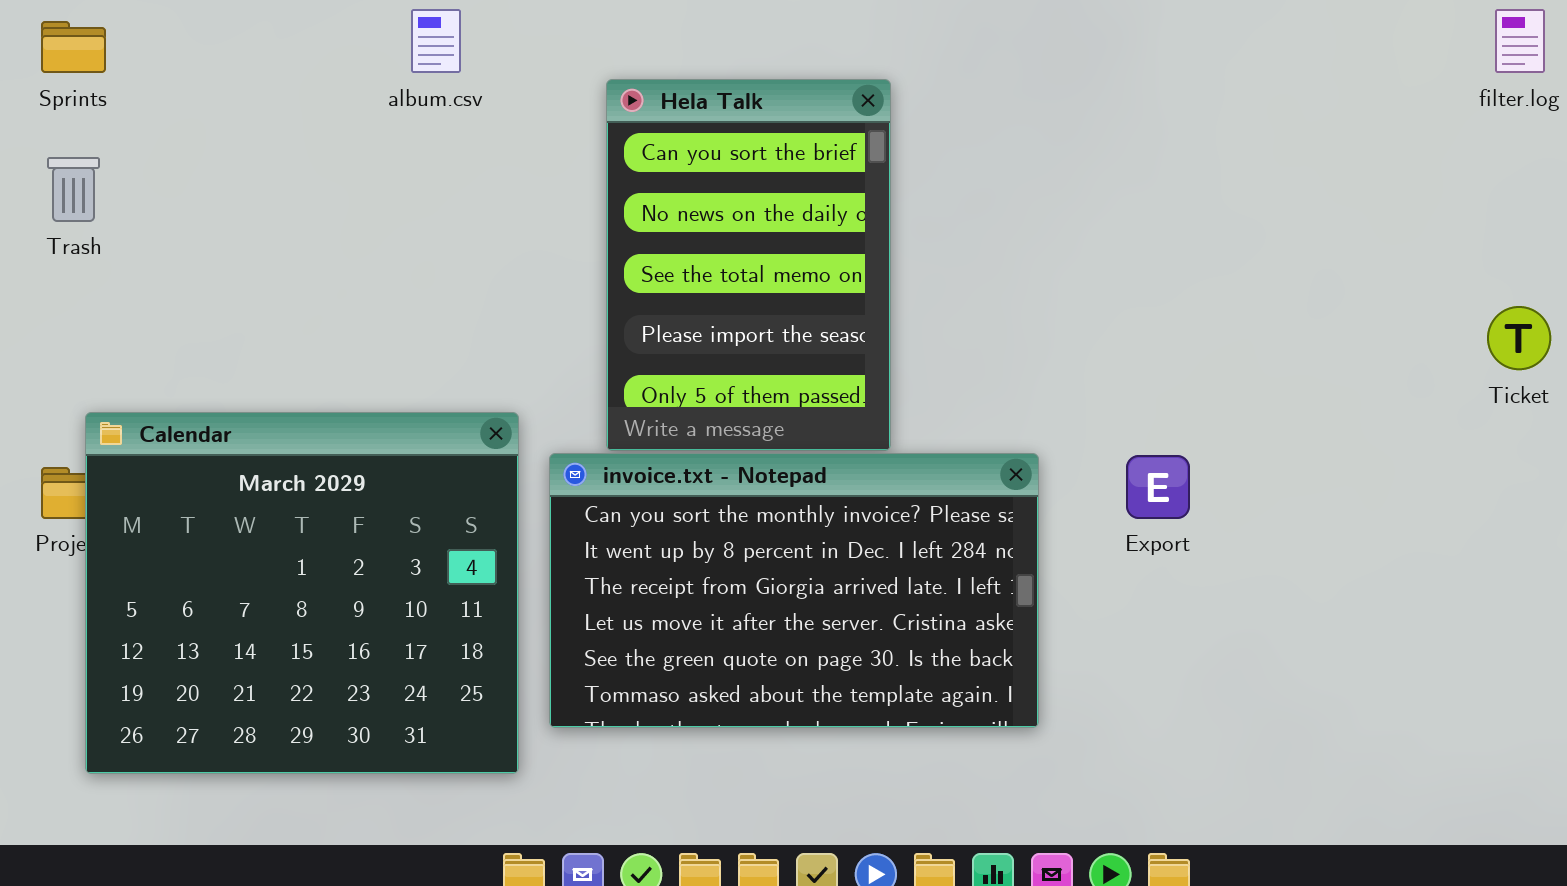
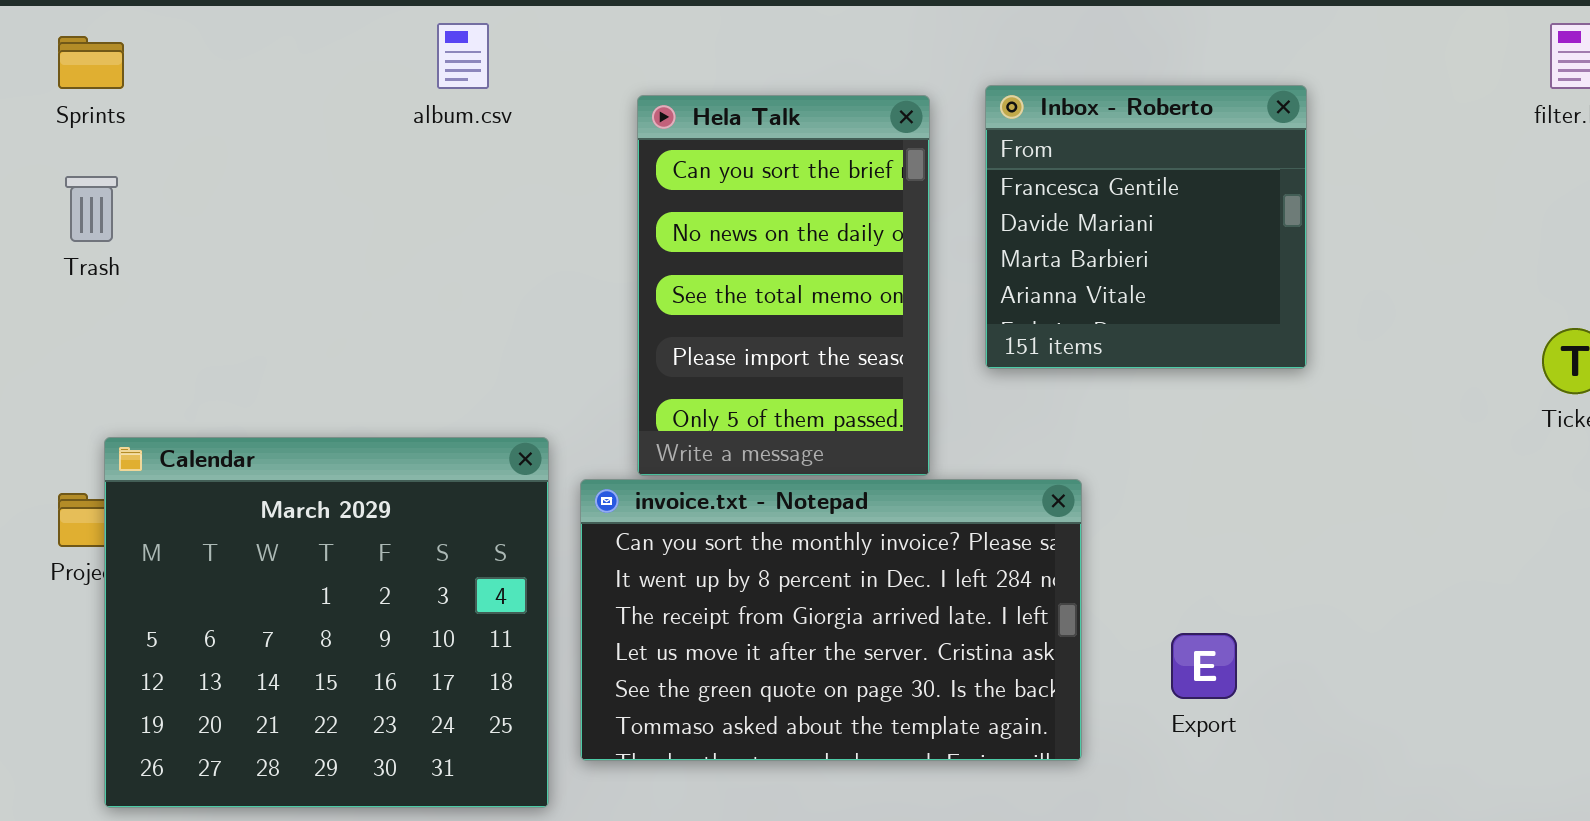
Inbox - Roberto: none -> [985,85,1307,369], opened
Export: [1126,455,1190,519] -> [1171,633,1237,699], moved

